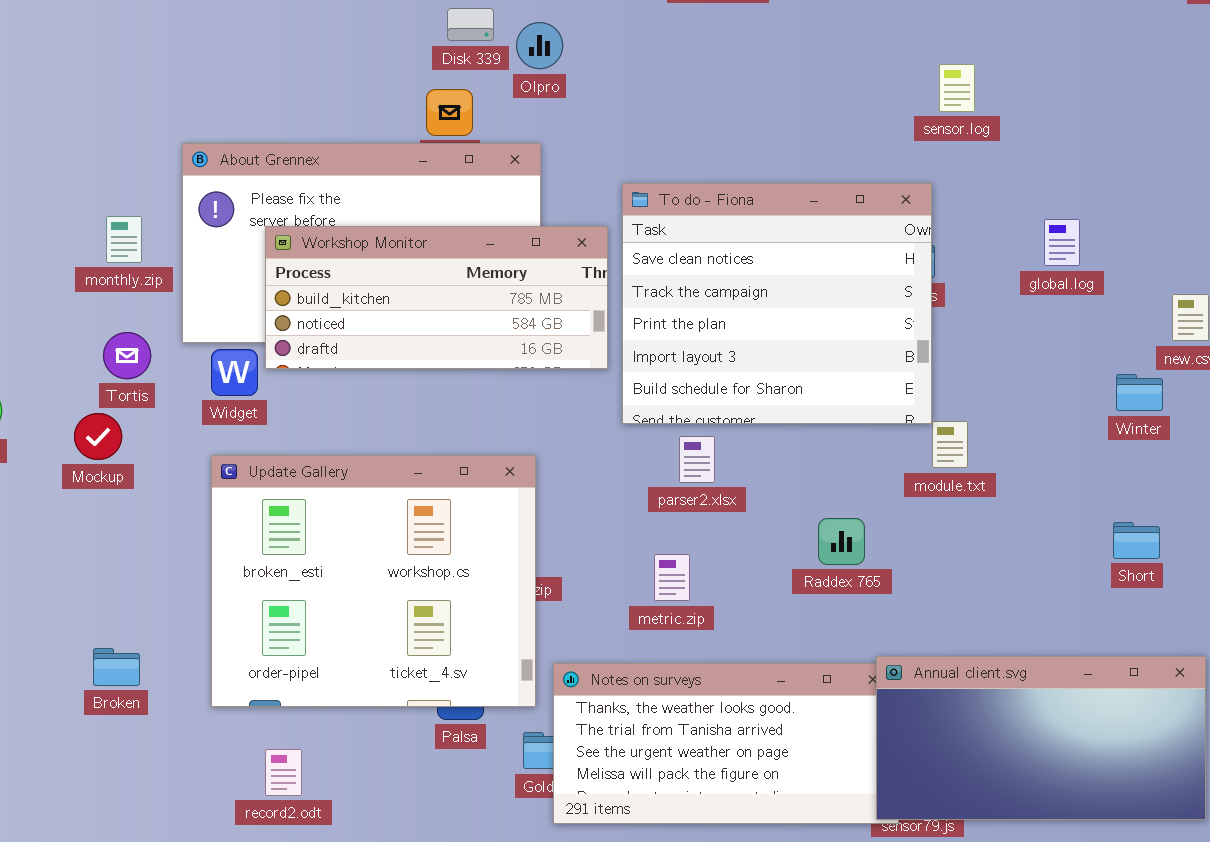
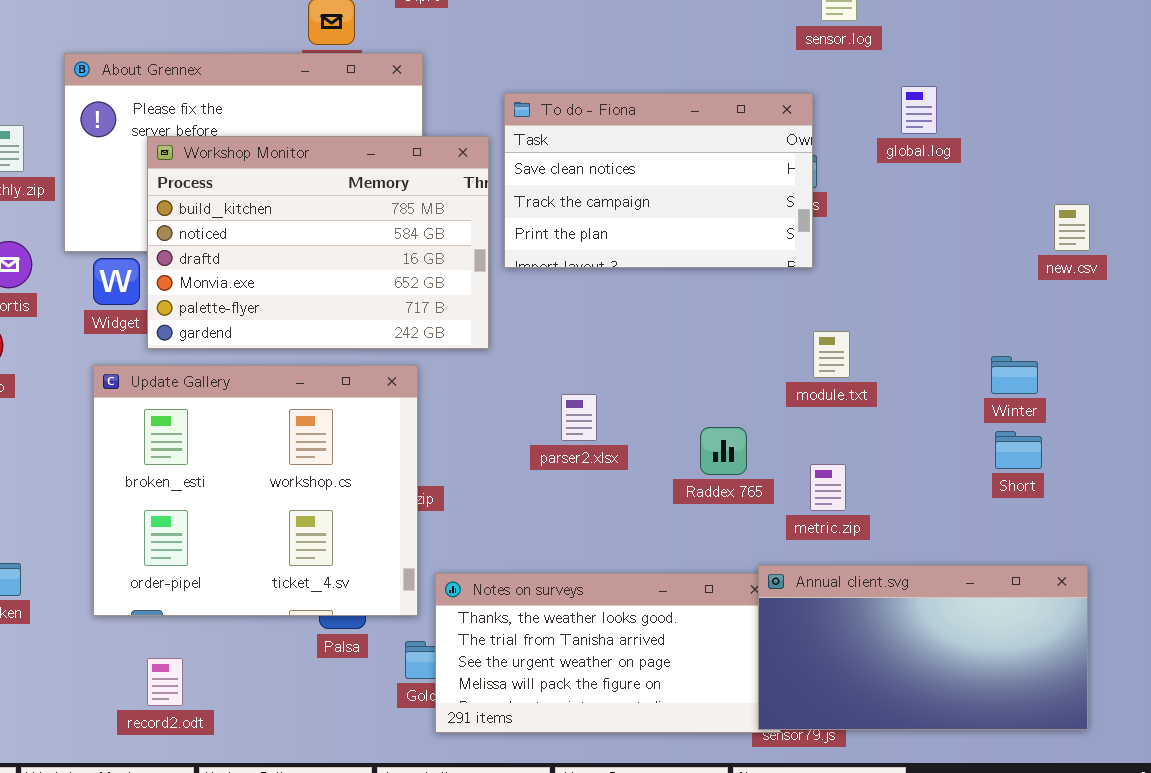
To do - Fiona: [622,183,932,424] -> [504,93,813,268], resized
global.log: [1044,219,1080,266] -> [901,86,937,134], moved
Workshop Monitor: [265,226,608,369] -> [147,136,489,349], resized
Winter: [1116,374,1163,411] -> [991,356,1038,394], moved
parser2.xlsx: [679,436,715,483] -> [561,394,597,441], moved
metric.zip: [654,554,690,601] -> [810,464,846,511], moved

